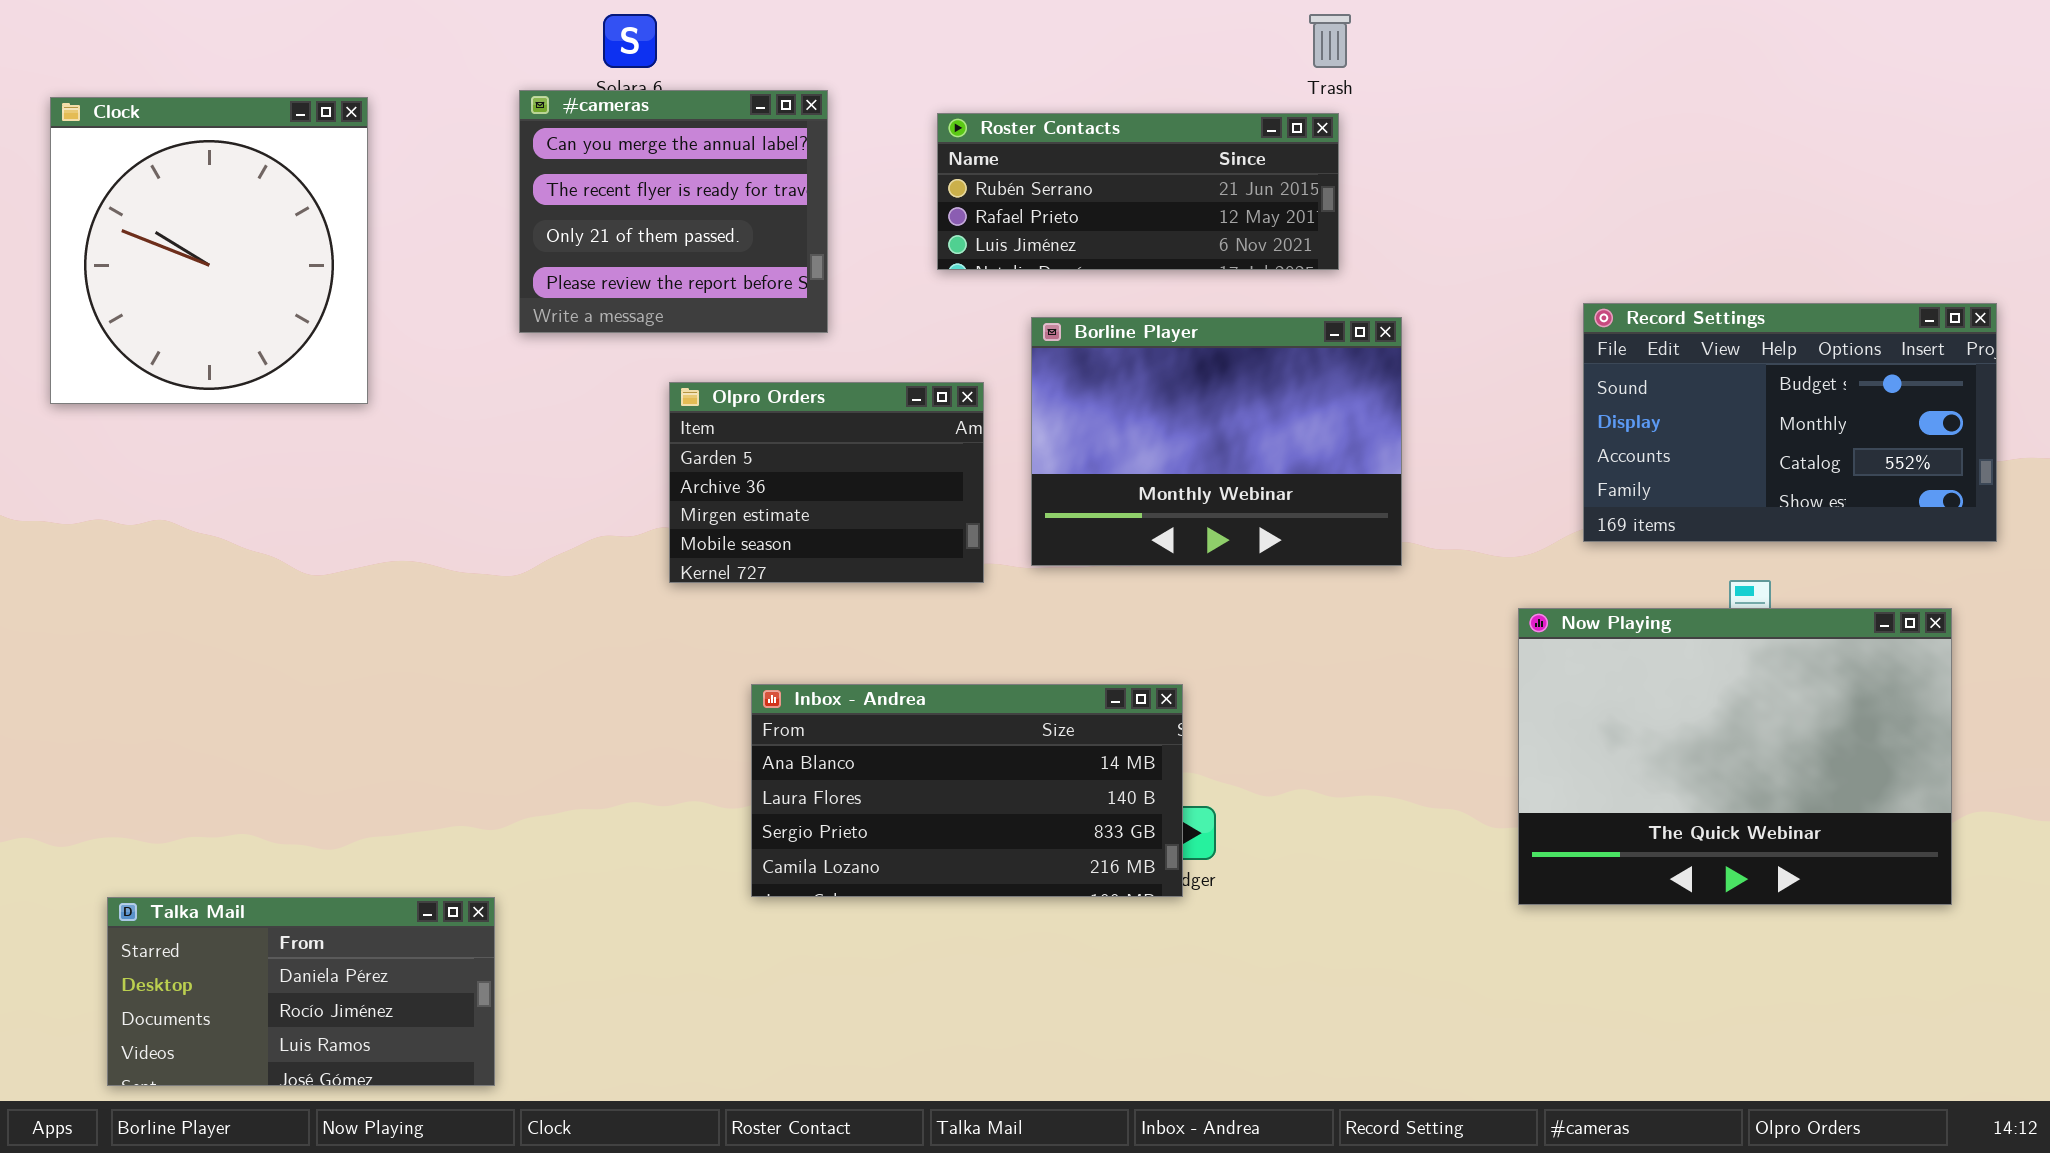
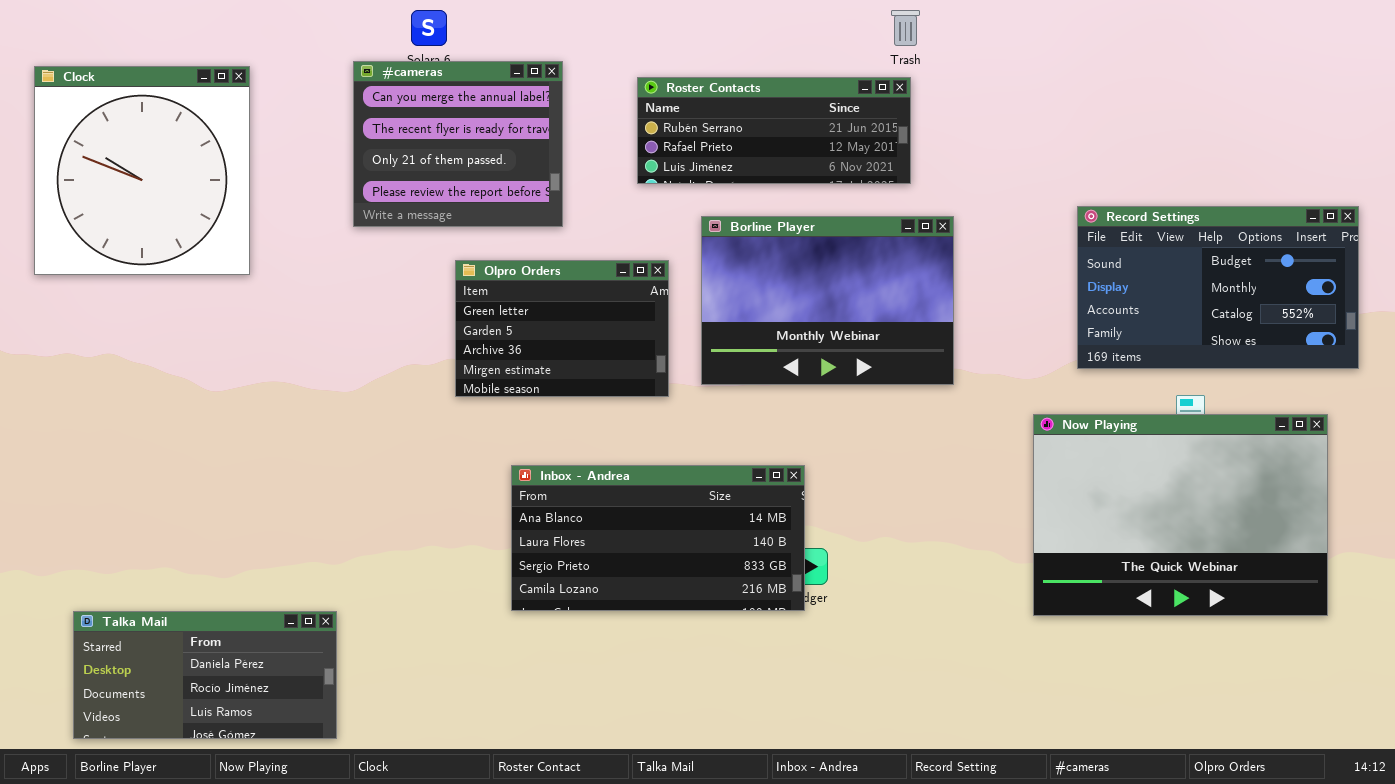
Olpro Orders: [669,382,984,583] -> [455,260,669,397], scrolled up 1 row

